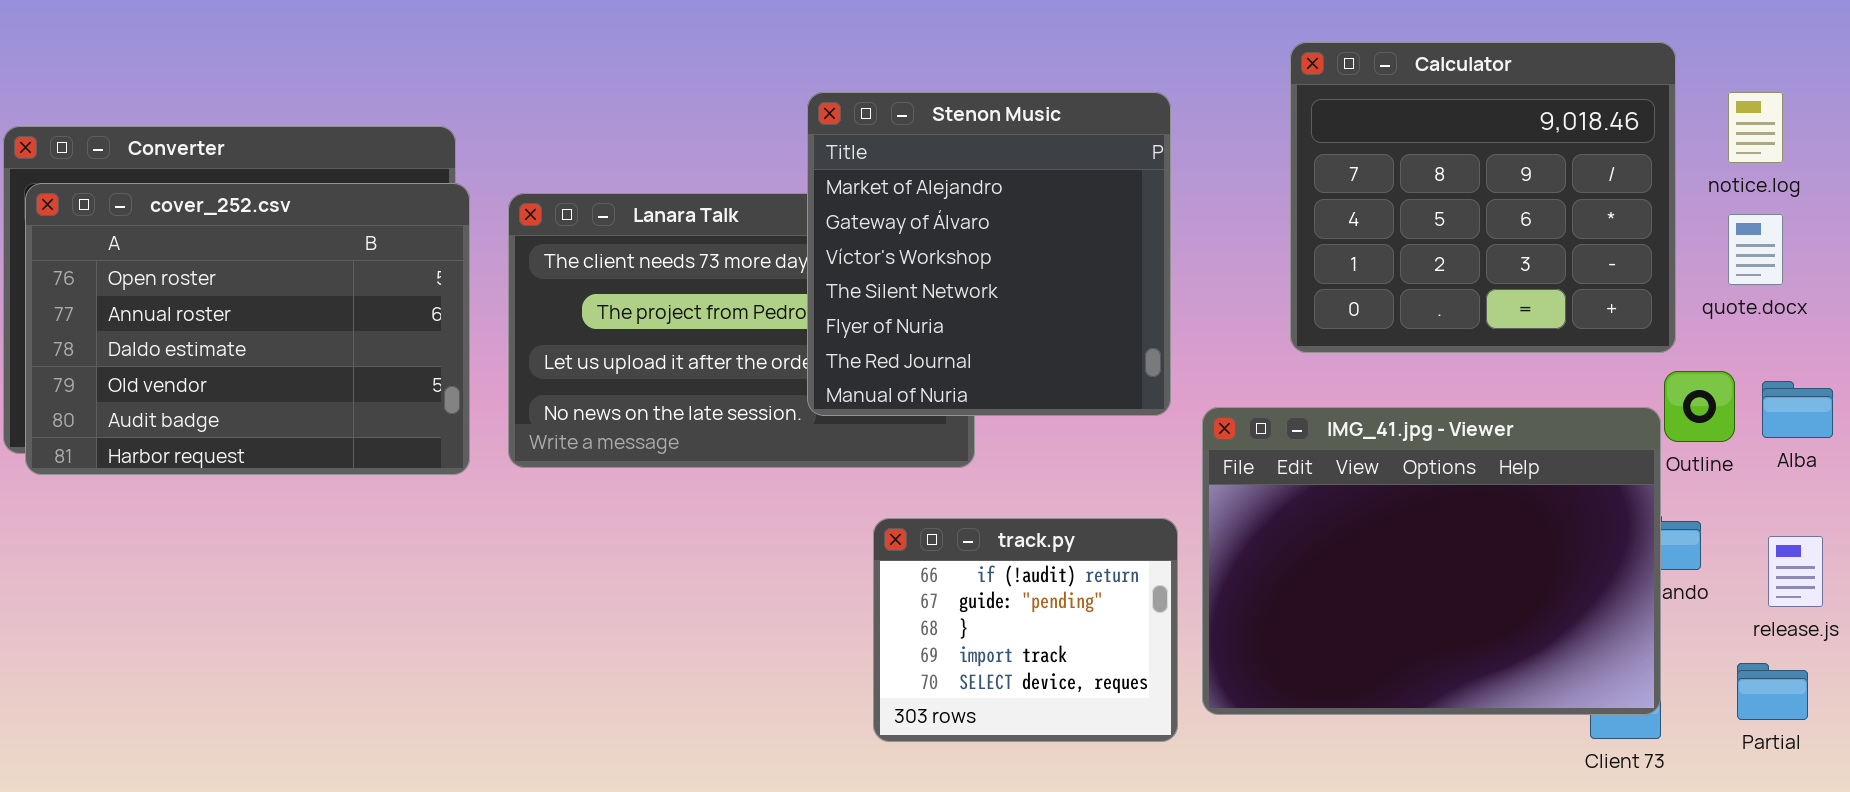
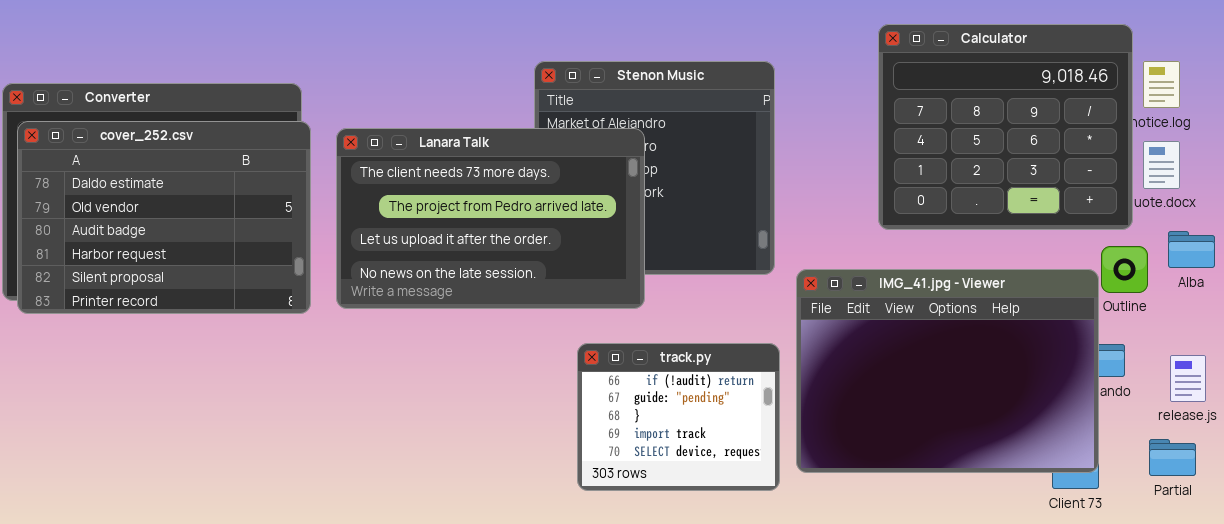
Calculator: [1290,42,1676,353] -> [878,24,1133,230], moved
cover_252.csv: [25,183,470,475] -> [17,121,311,314], scrolled down 2 rows
Lanara Talk: [508,193,975,468] -> [336,128,645,309], raised
Alba: [1762,381,1833,438] -> [1168,231,1215,268], moved

